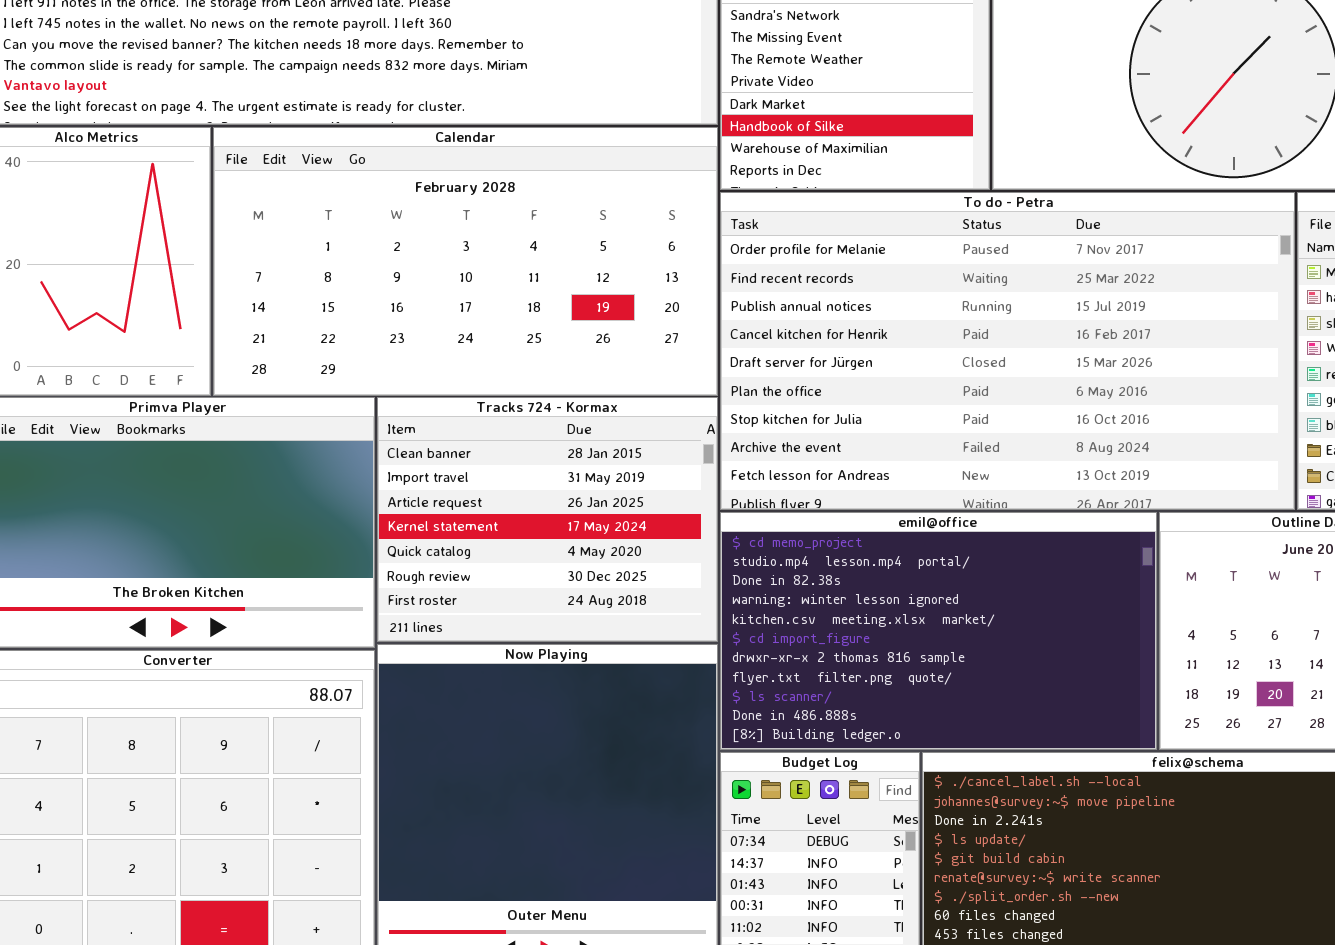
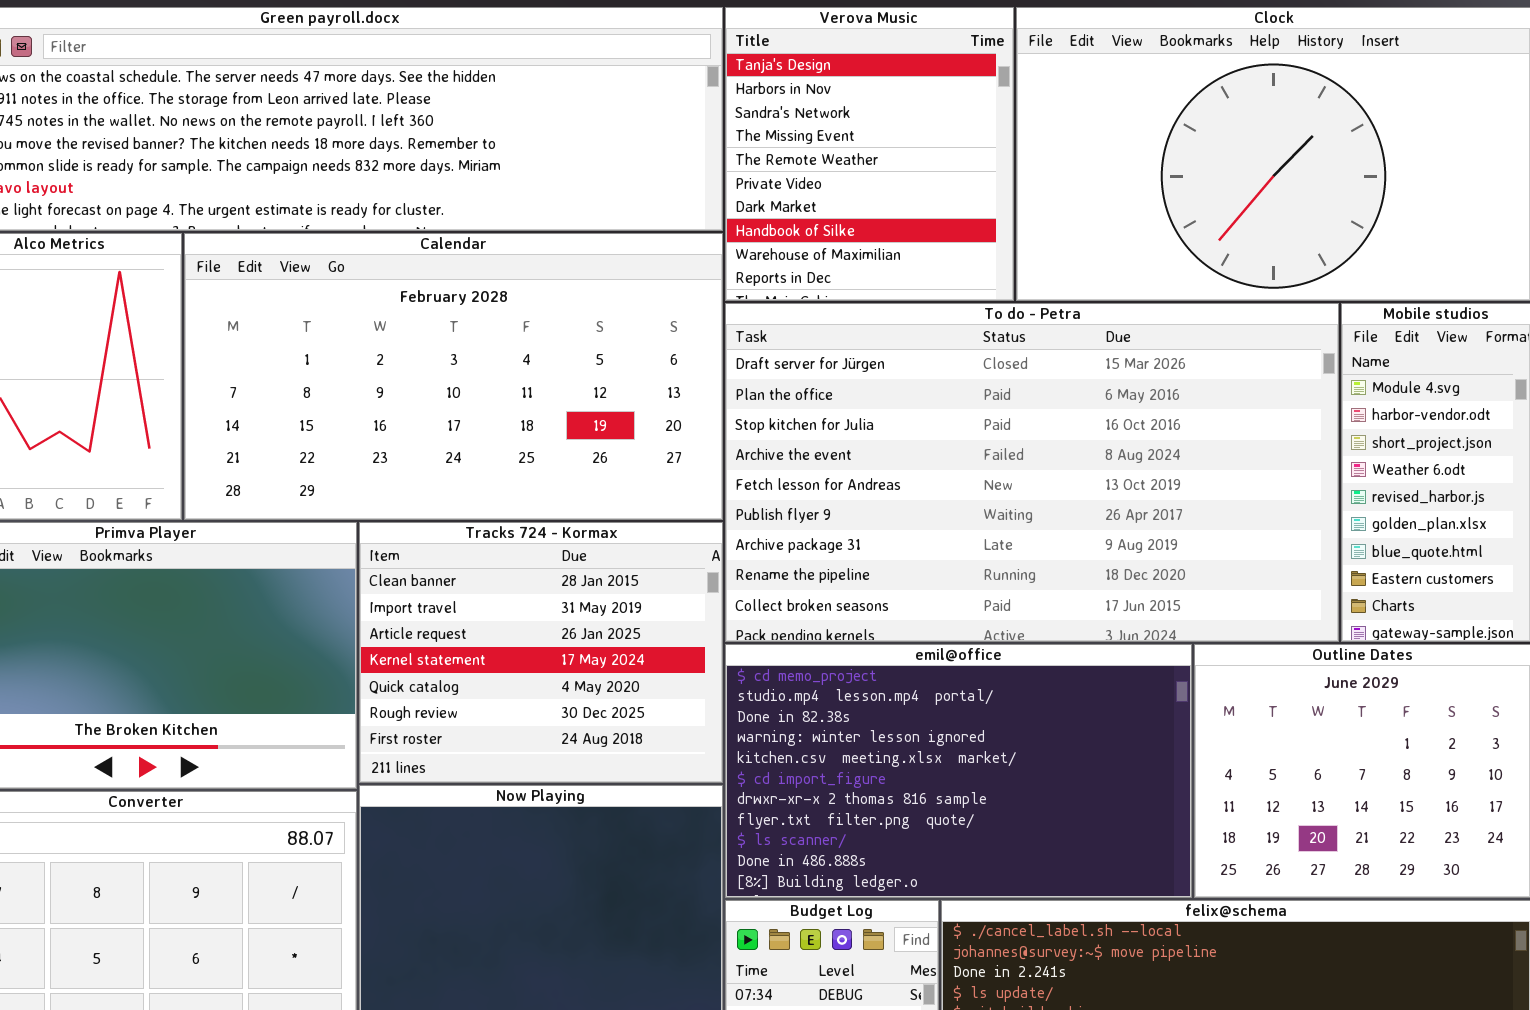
To do - Petra: [720,192,1295,510] -> [725,303,1339,642], scrolled down 4 rows

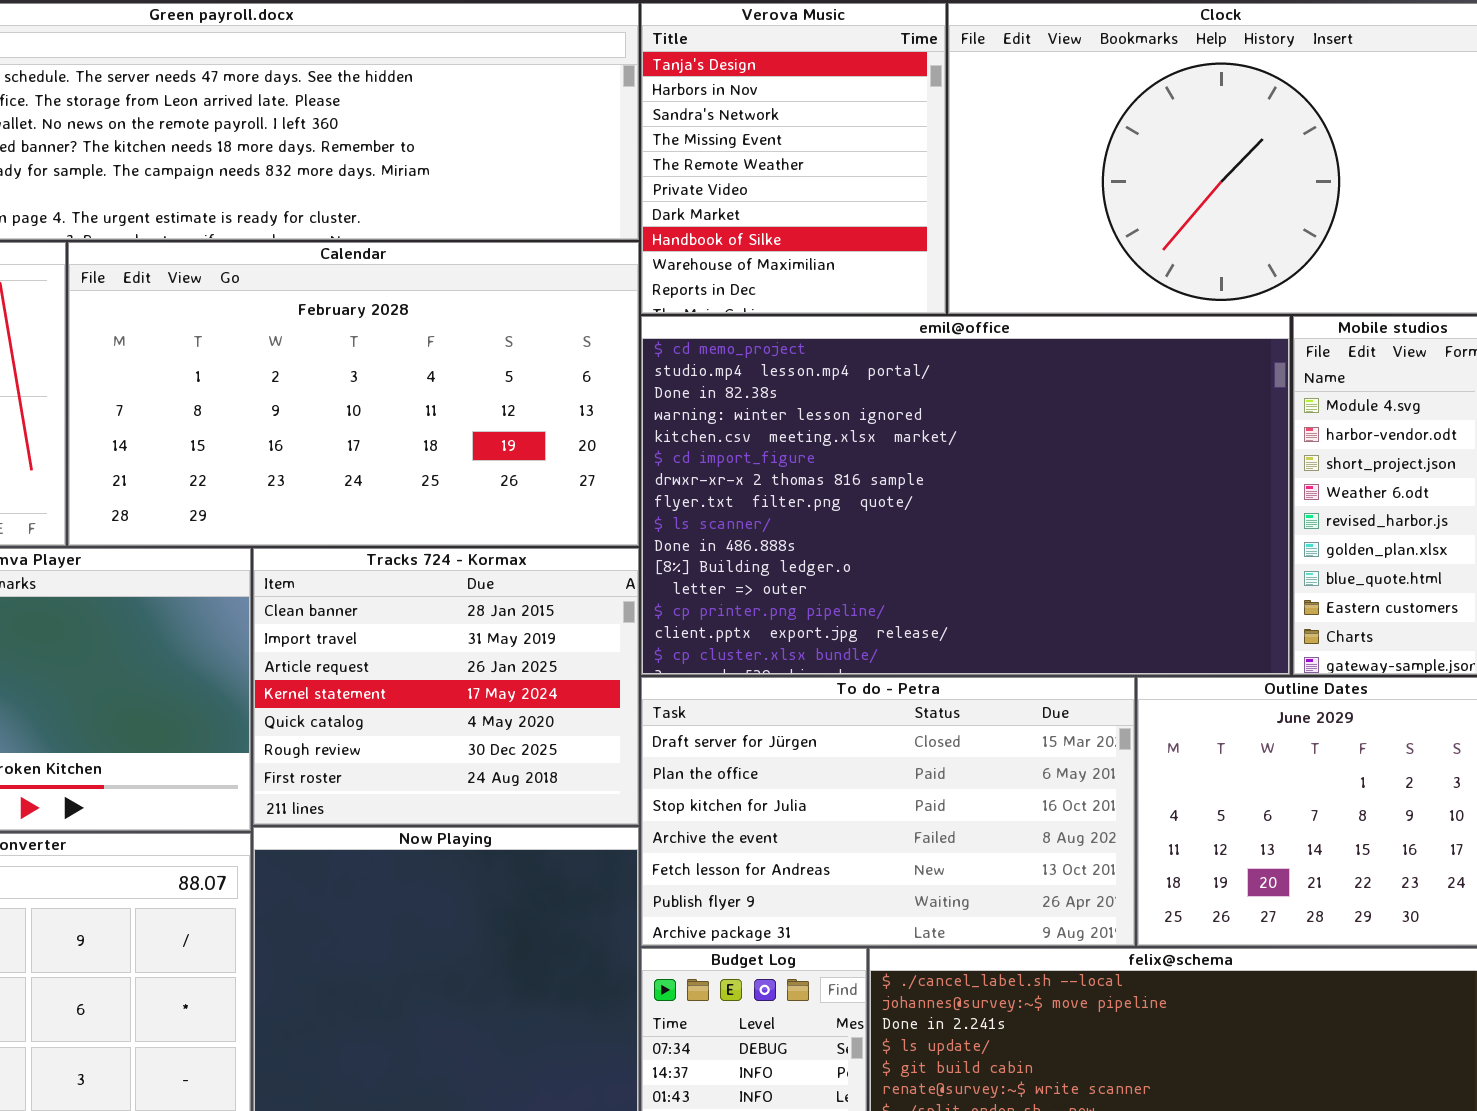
To do - Petra: [725,303,1339,642] -> [641,677,1135,946], moved, resized
emil@office: [725,644,1192,898] -> [641,316,1290,675], moved, resized

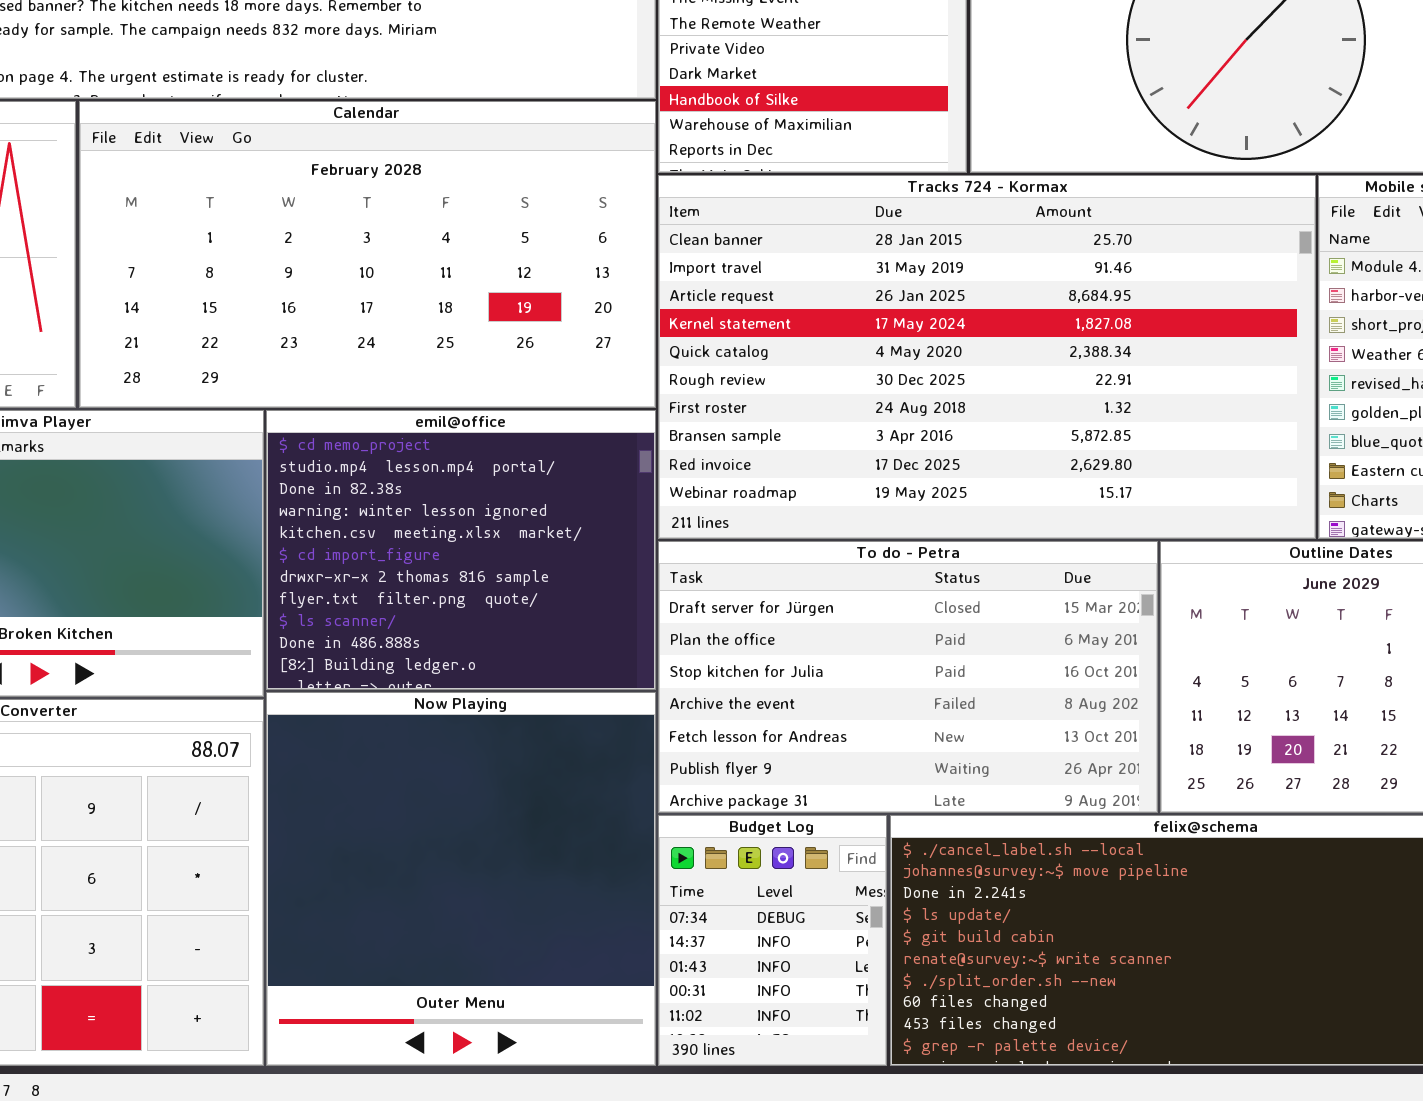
emil@office: [641,316,1290,675] -> [266,410,656,690], moved, resized
Tracks 724 - Kormax: [253,548,639,825] -> [658,175,1316,539], moved, resized

